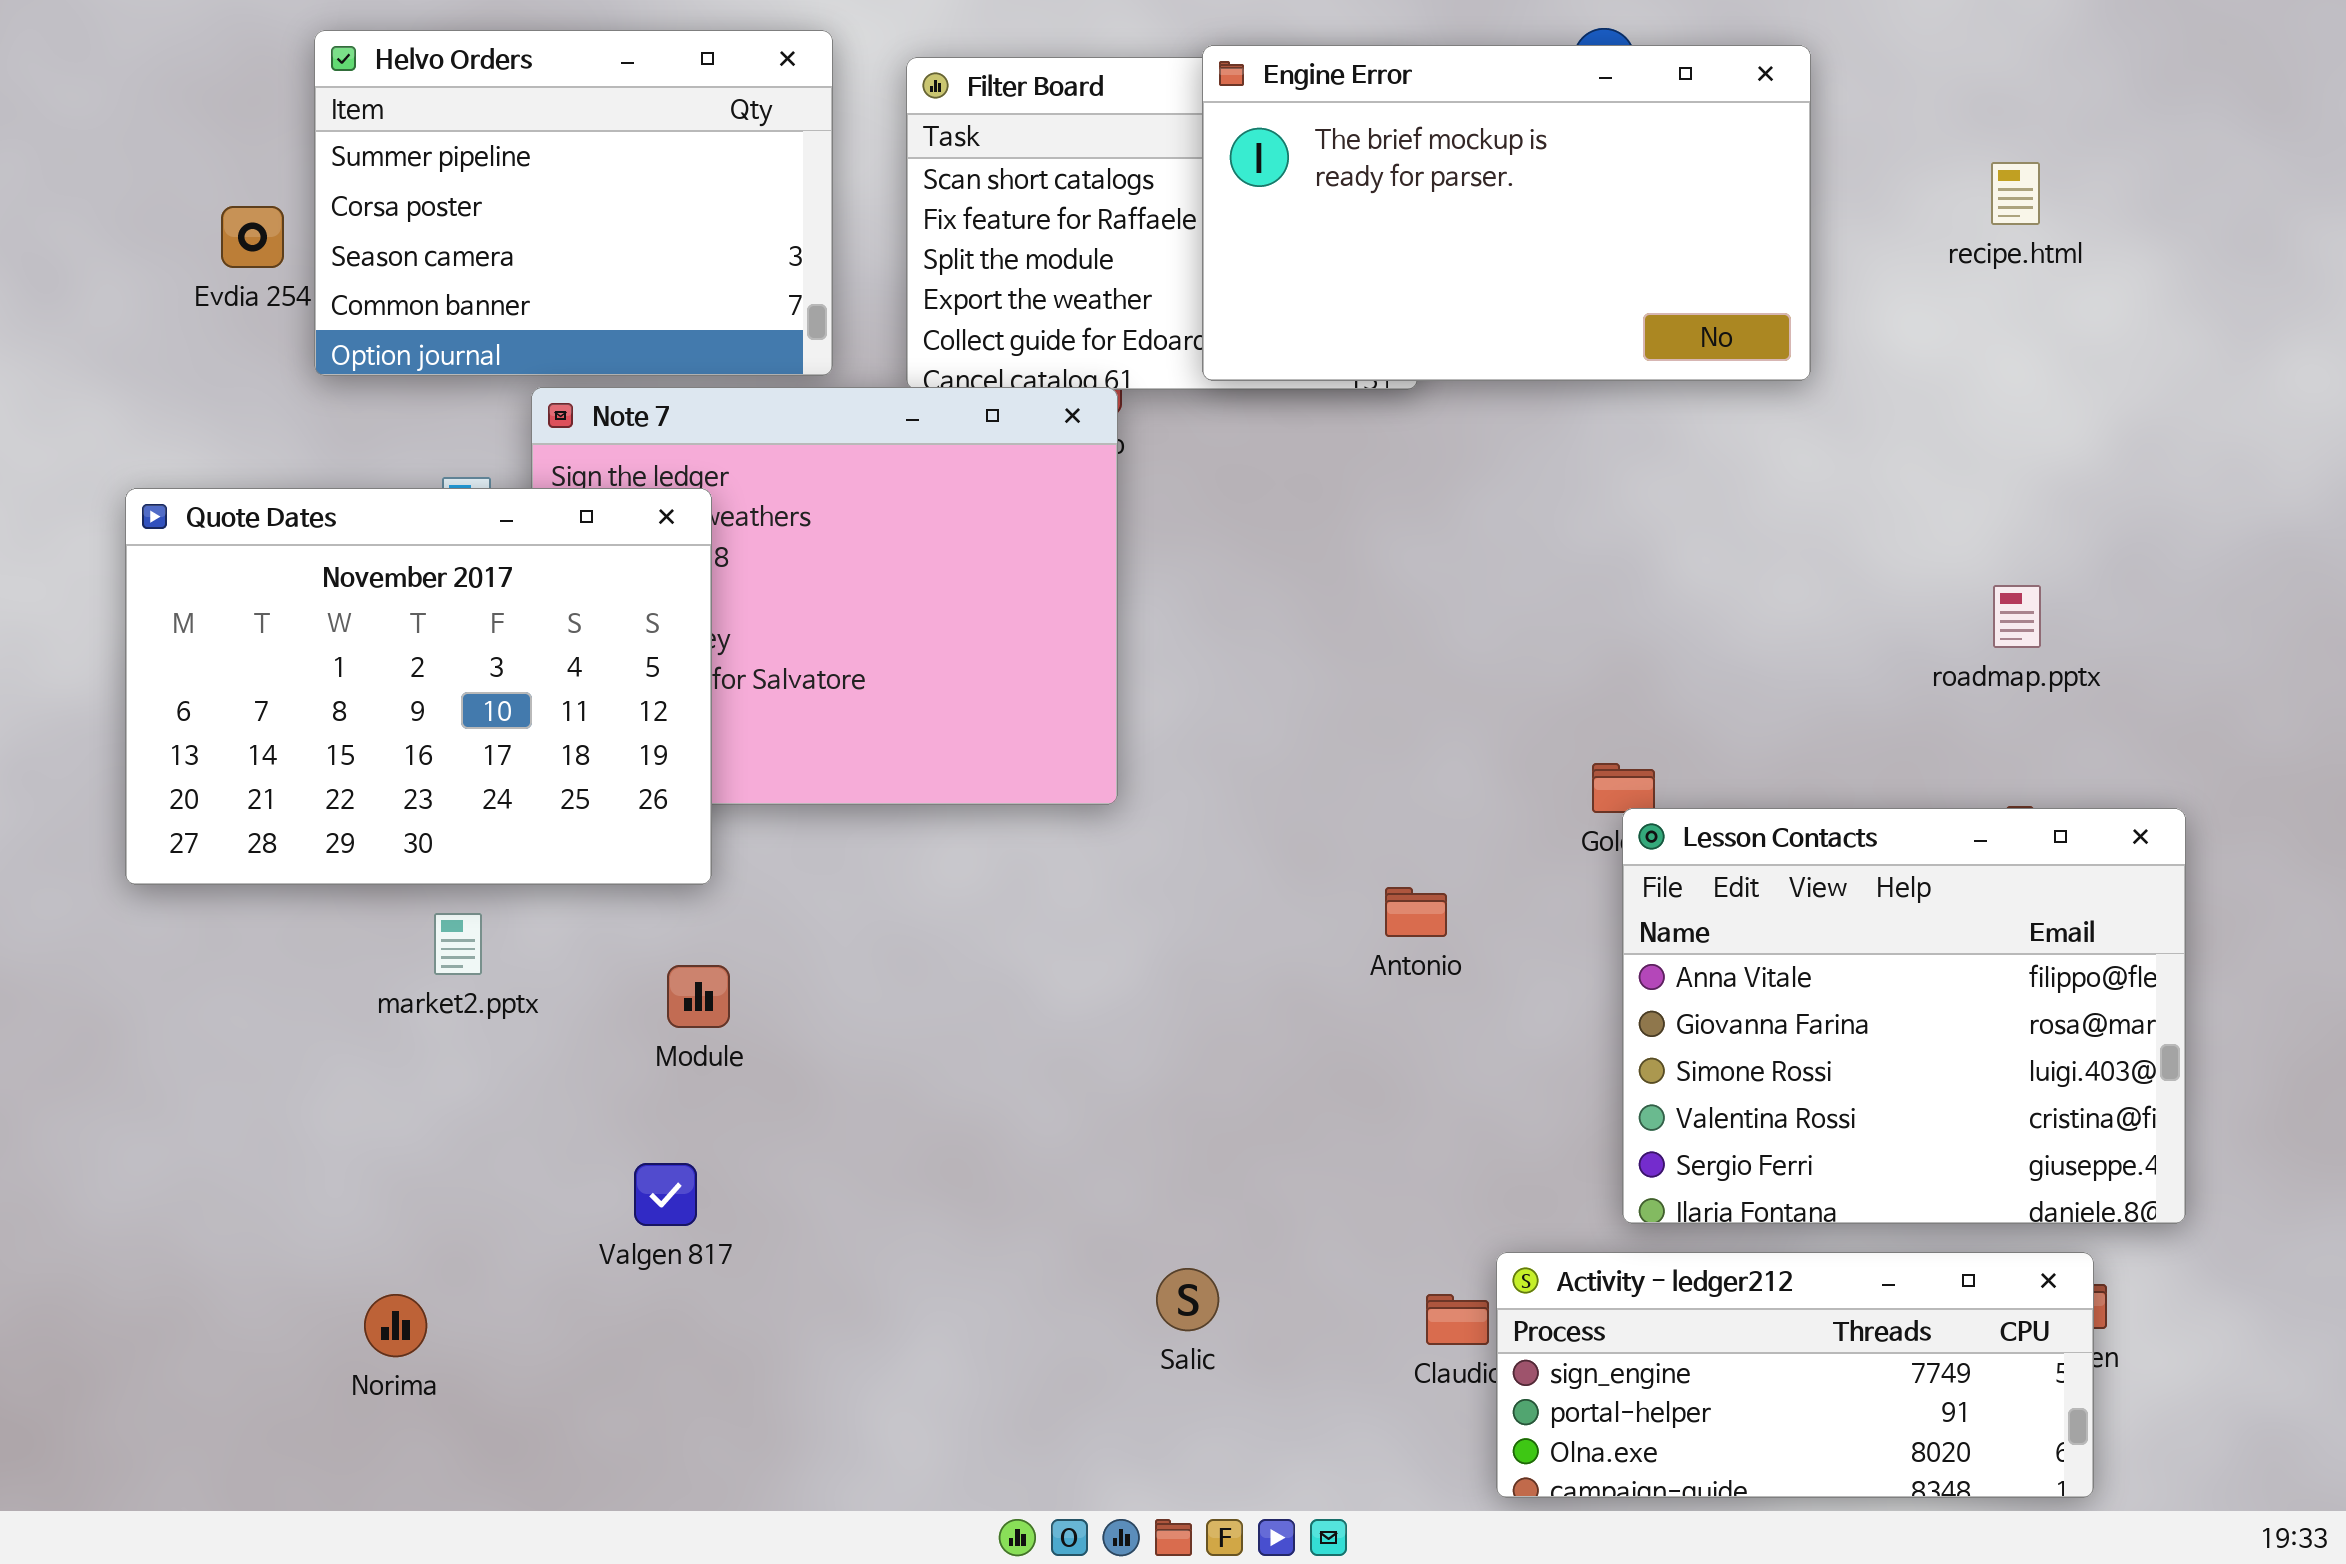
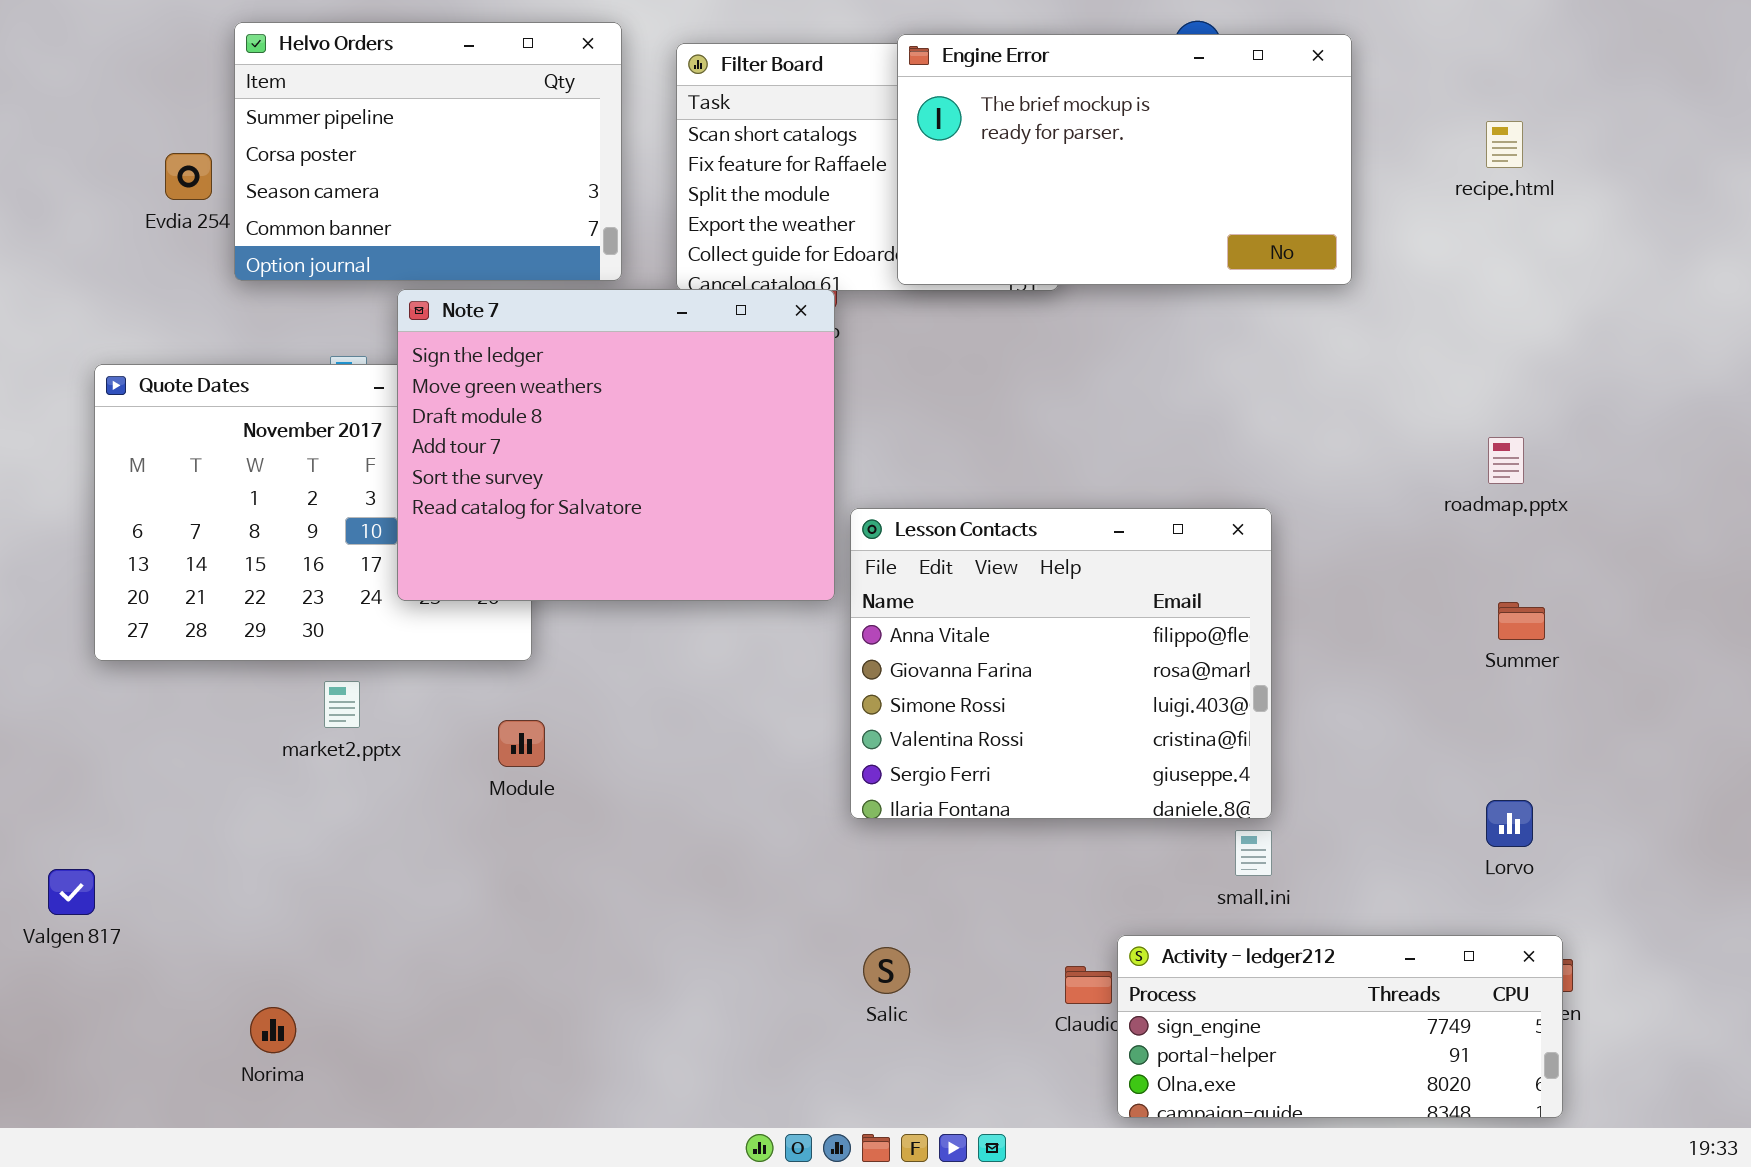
Note 7: [531,387,1118,805] -> [397,289,835,601], raised
Lesson Contacts: [1622,808,2186,1224] -> [850,508,1272,819], moved
Valgen 817: [634,1163,697,1226] -> [48,869,95,915], moved
Norima: [364,1294,427,1357] -> [250,1007,296,1053], moved

